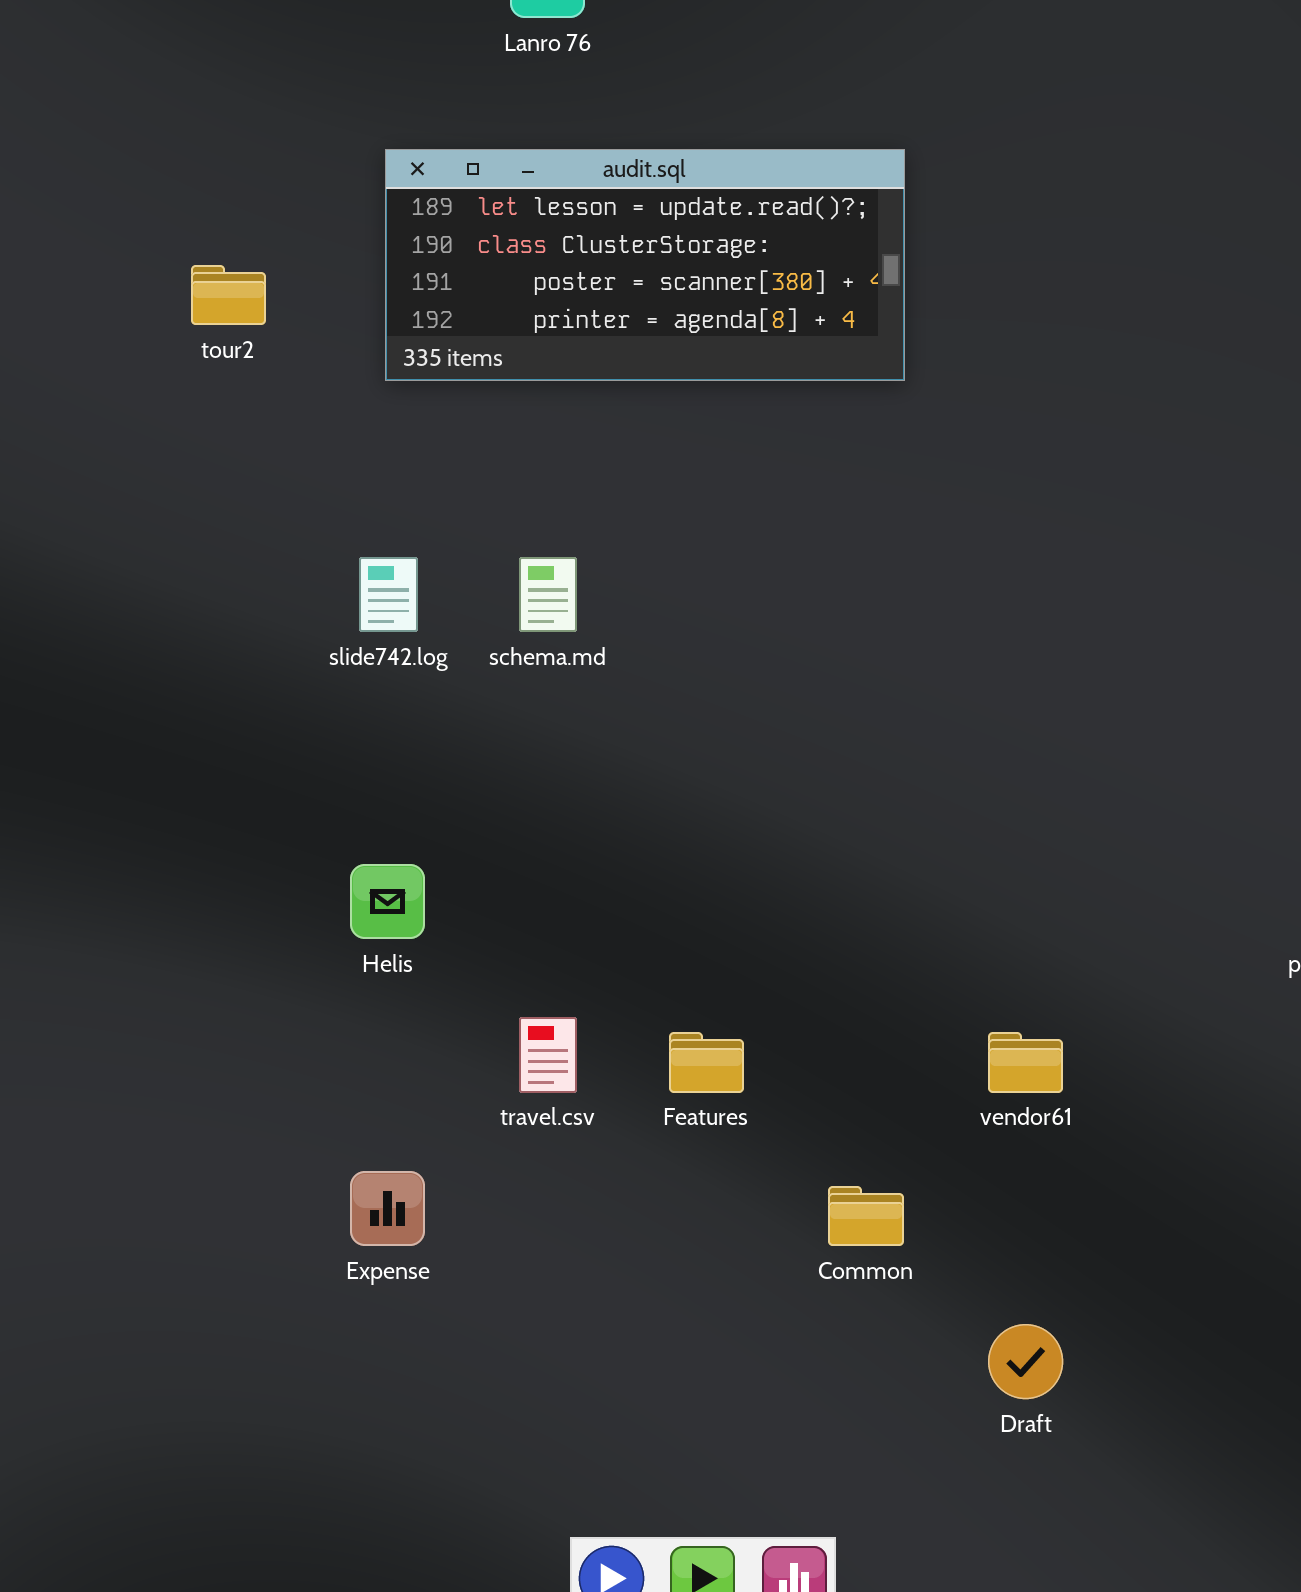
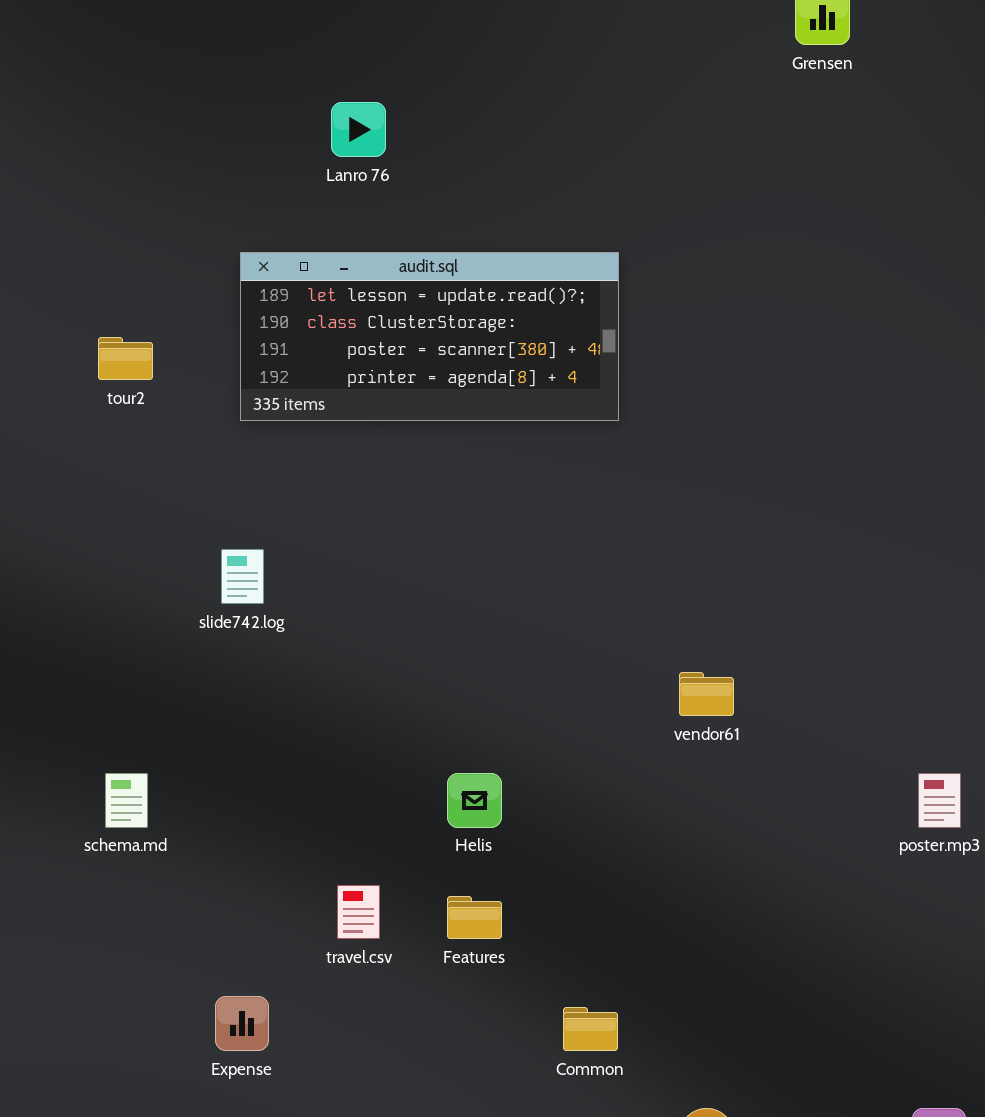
schema.md: [519,557,577,632] -> [105,773,148,828], moved
Helis: [350,864,425,939] -> [447,773,502,828], moved
vendor61: [988,1032,1063,1093] -> [679,672,734,716], moved

